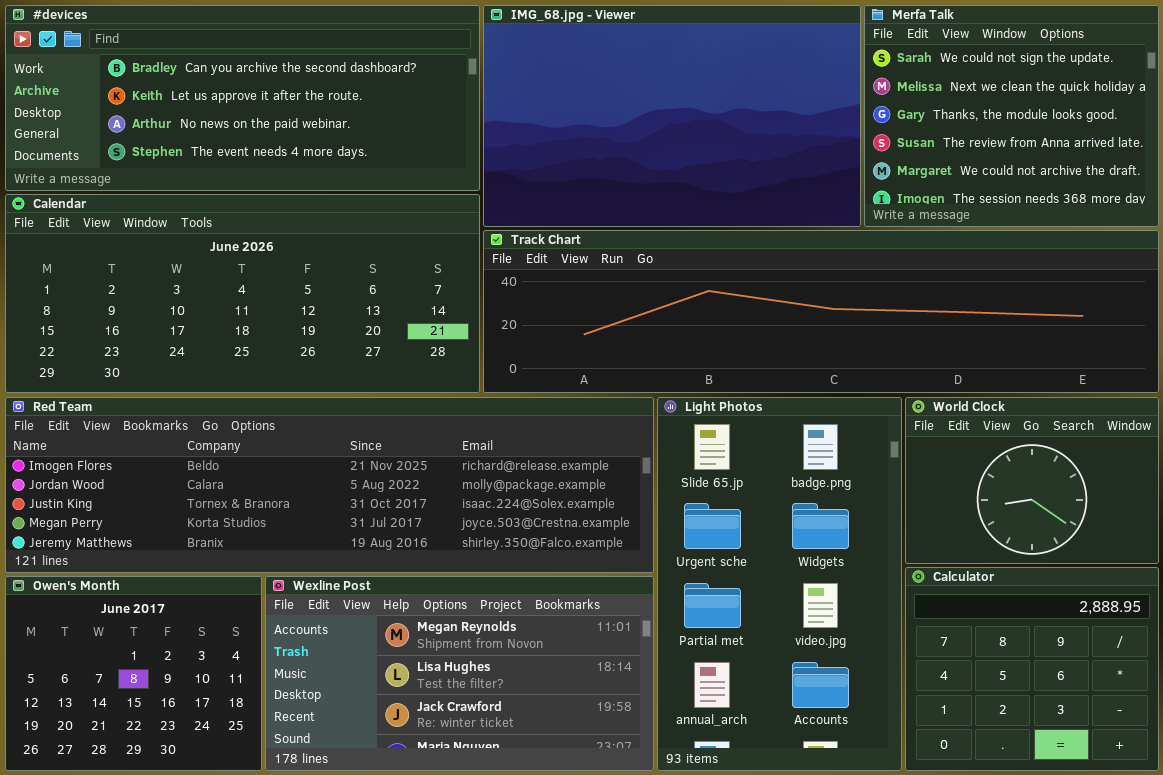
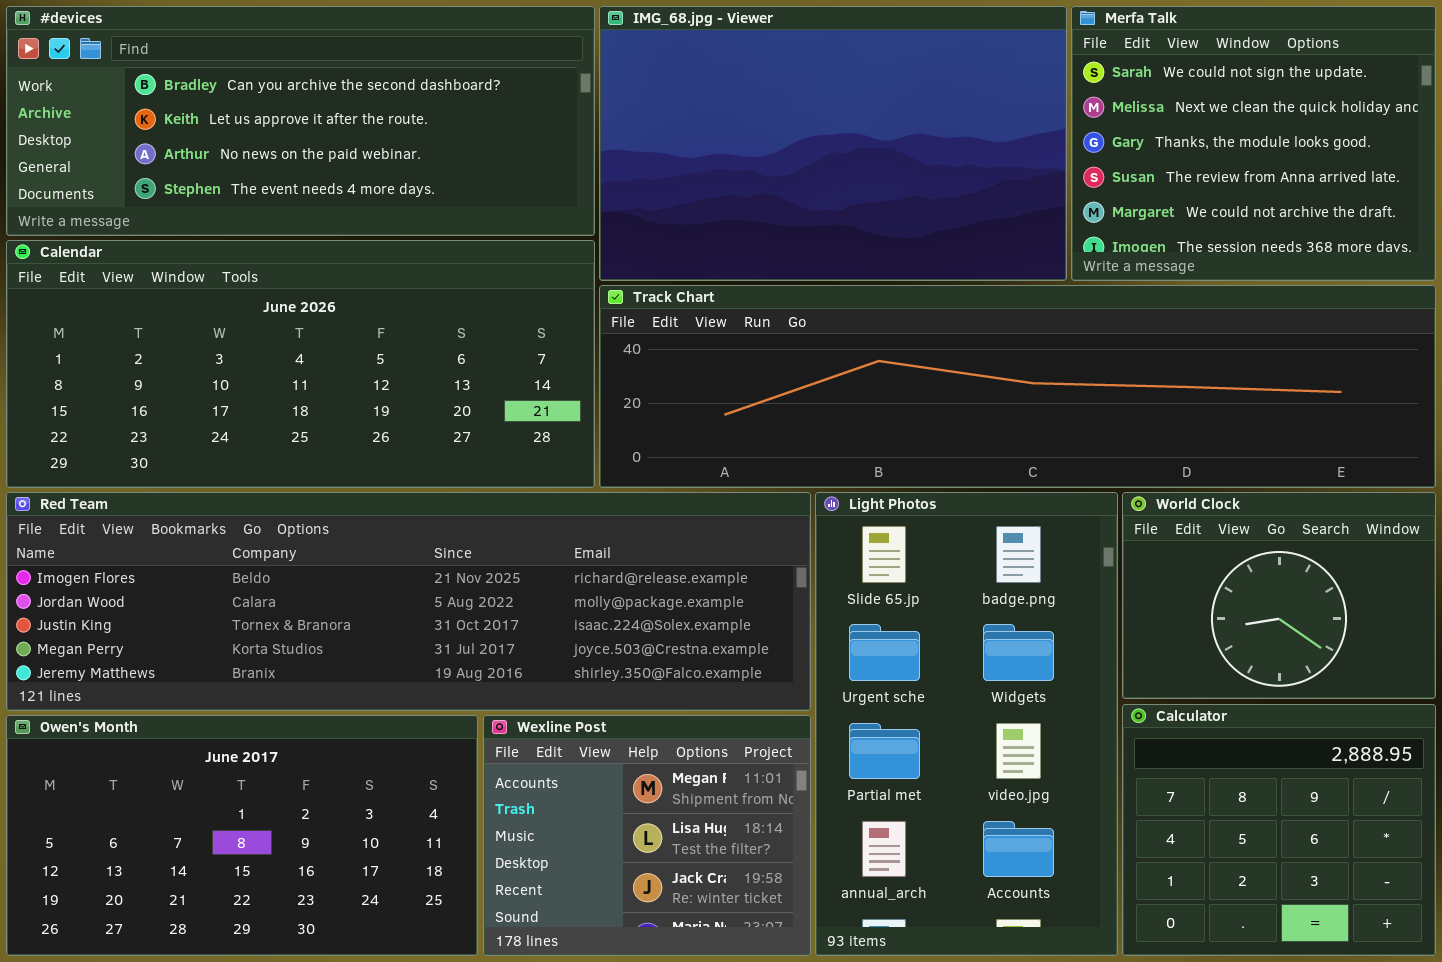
Owen's Month: [5,576,262,771] -> [6,715,478,956], resized
Wexline Post: [265,576,654,771] -> [483,715,811,956], resized

